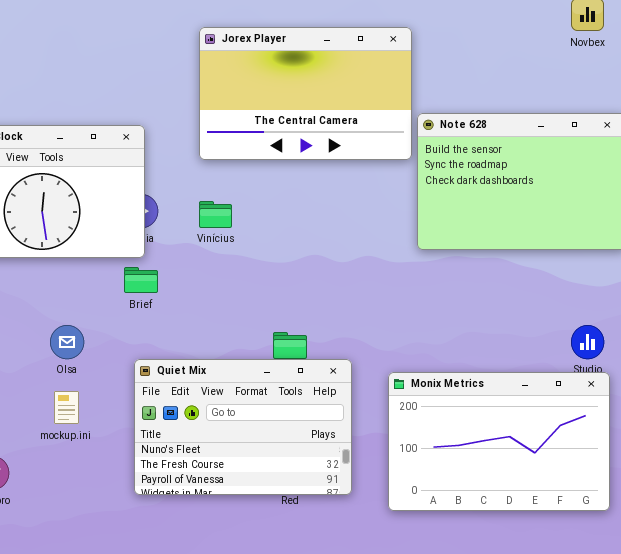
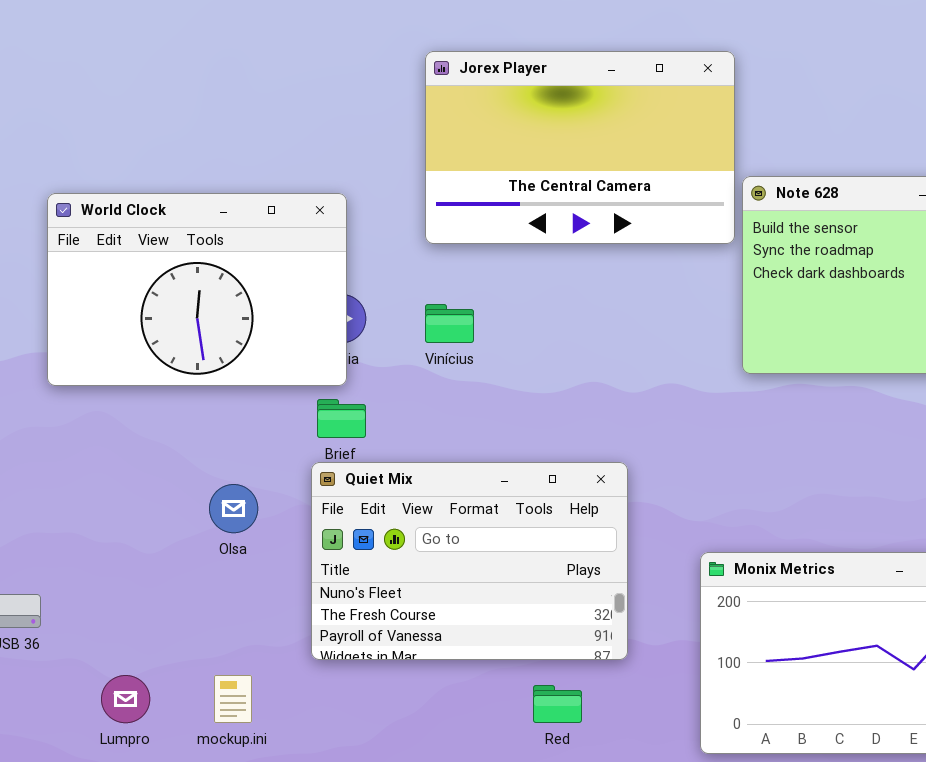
Quiet Mix: [134,359,352,495] -> [311,462,628,660], moved
mockup.ini: [54,391,79,424] -> [214,675,252,723], moved

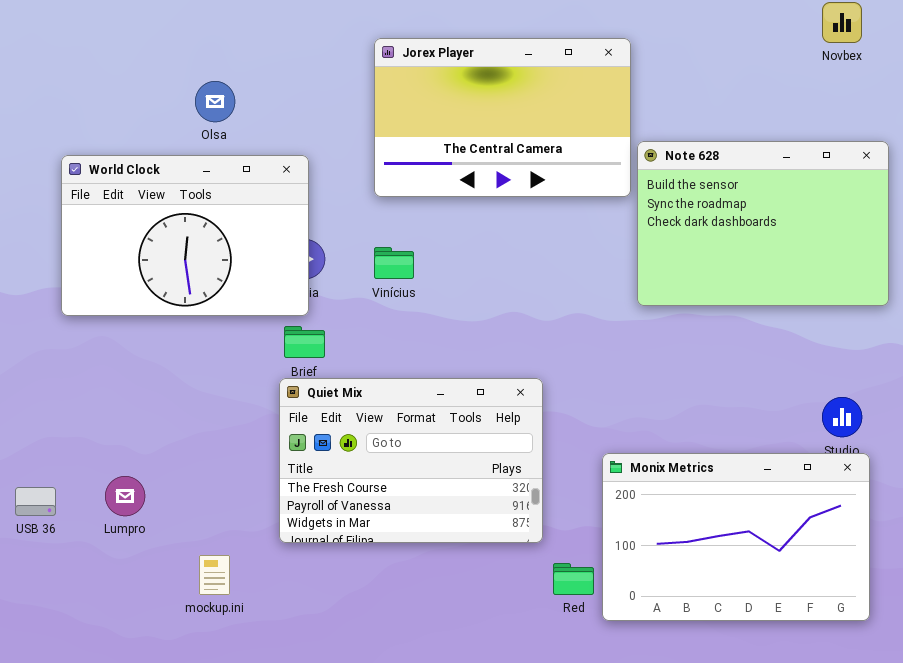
Quiet Mix: [311,462,628,660] -> [279,378,543,543], scrolled down 1 row
Olsa: [209,484,258,533] -> [195,81,235,122], moved
Lumpro: [101,675,150,723] -> [105,476,145,516], moved
Red: [533,685,582,723] -> [553,563,594,595], moved

